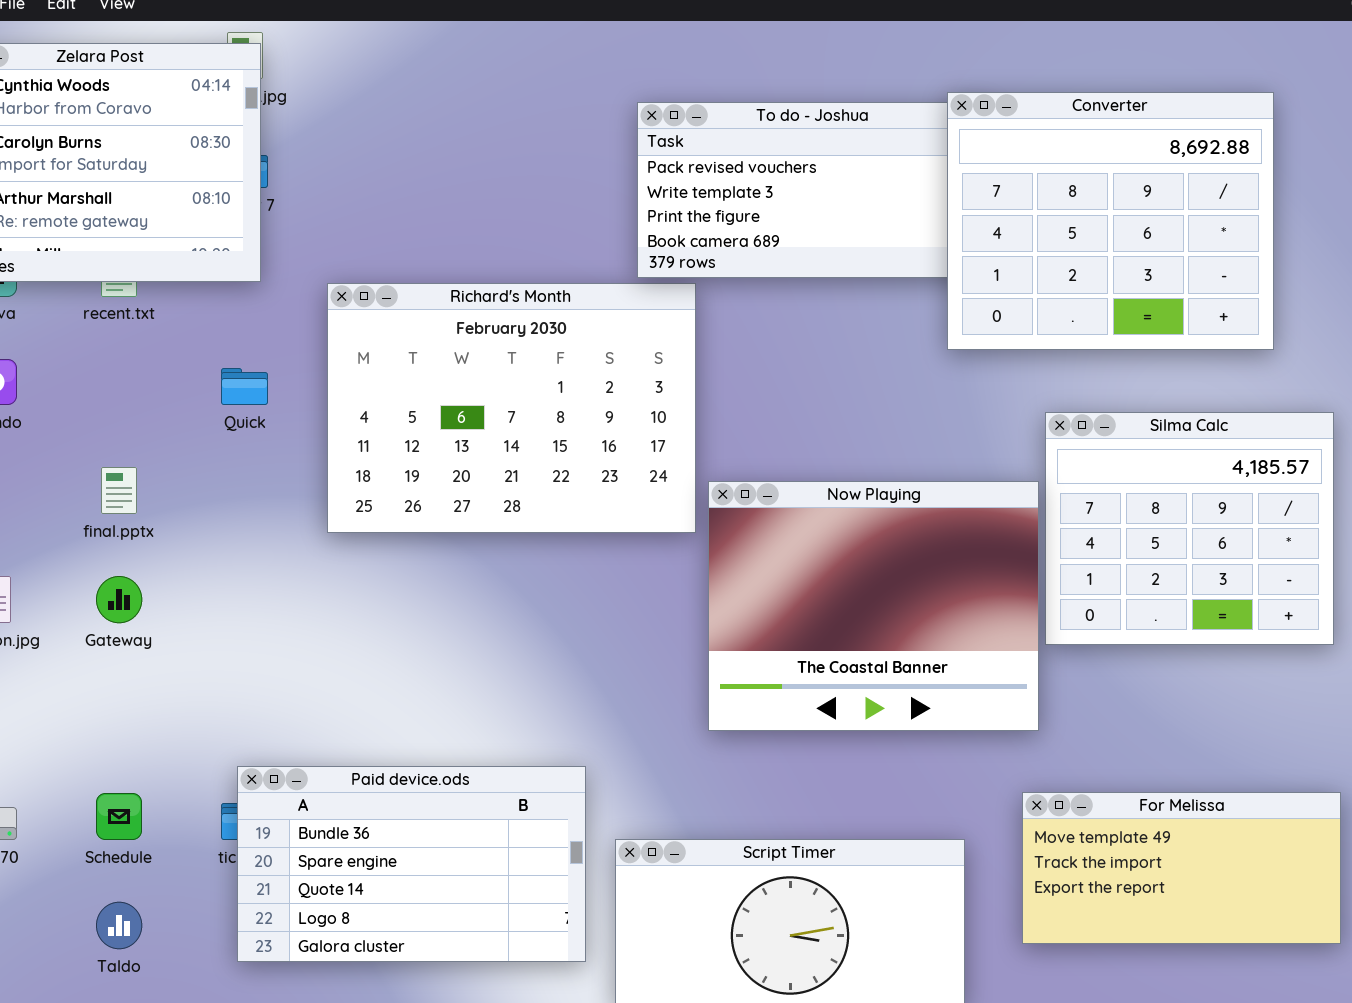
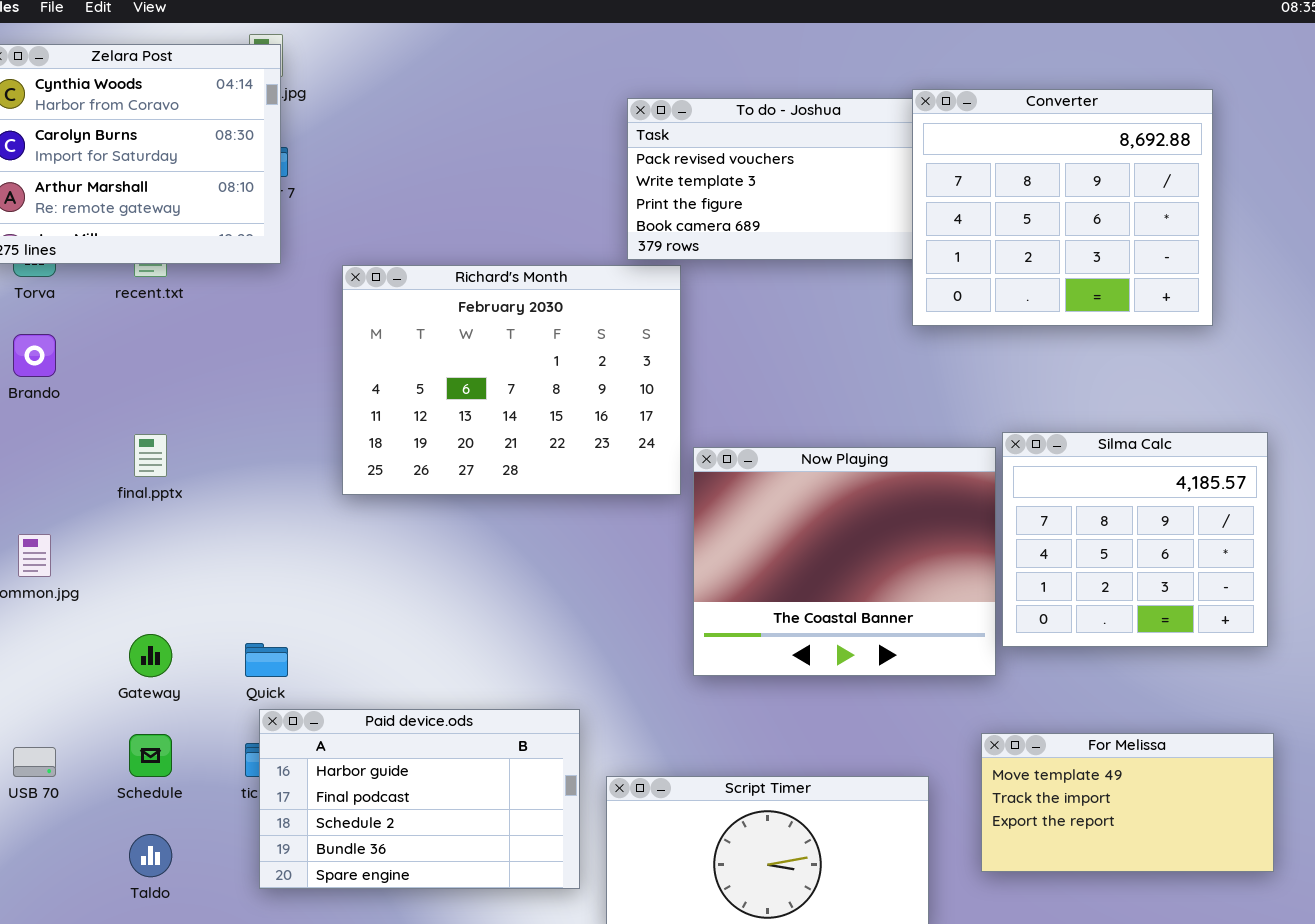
Quick: [221,368,268,405] -> [245,643,288,677], moved
Silma Calc: [1045,412,1334,645] -> [1002,432,1268,647], moved
Gateway: [96,576,142,623] -> [129,634,172,677], moved
Paid device.ods: [237,766,586,962] -> [259,709,580,889], scrolled up 3 rows

